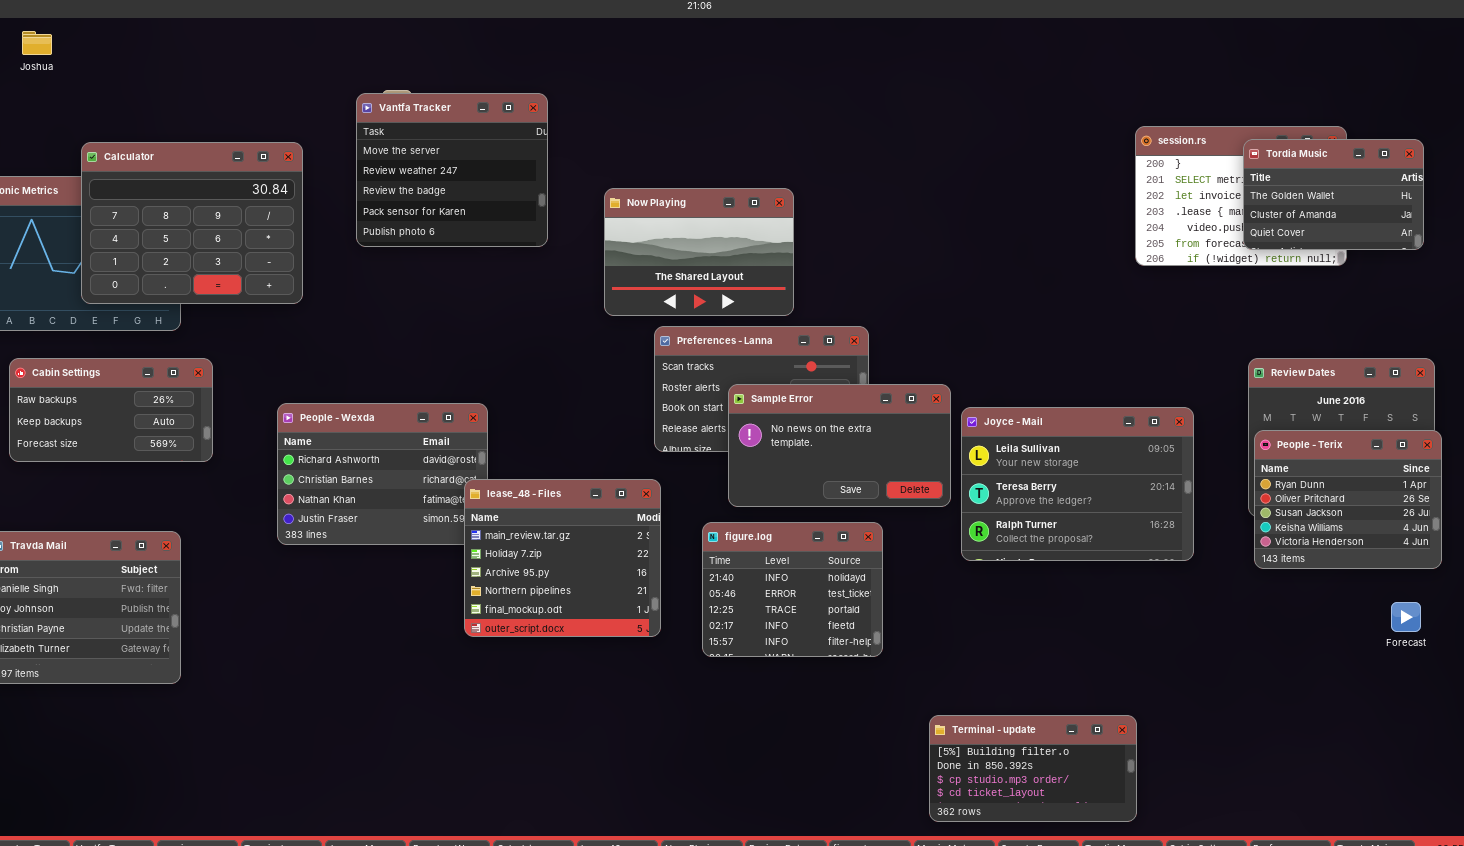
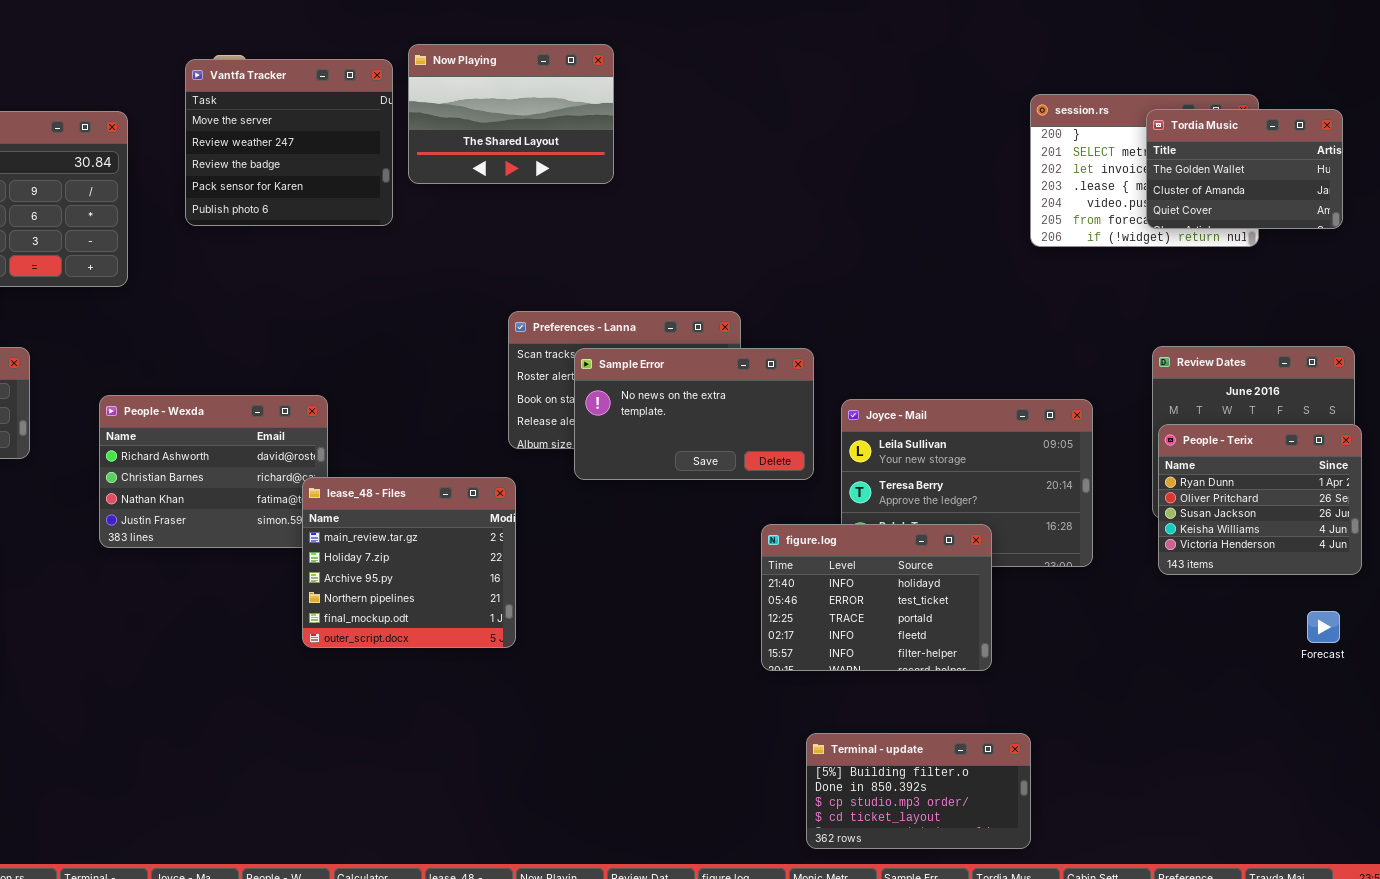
Now Playing: [604,188,794,316] -> [408,44,614,184], moved
Sample Error: [728,384,951,507] -> [574,348,814,480], moved
figure.log: [702,522,883,657] -> [761,524,992,671], moved, resized

